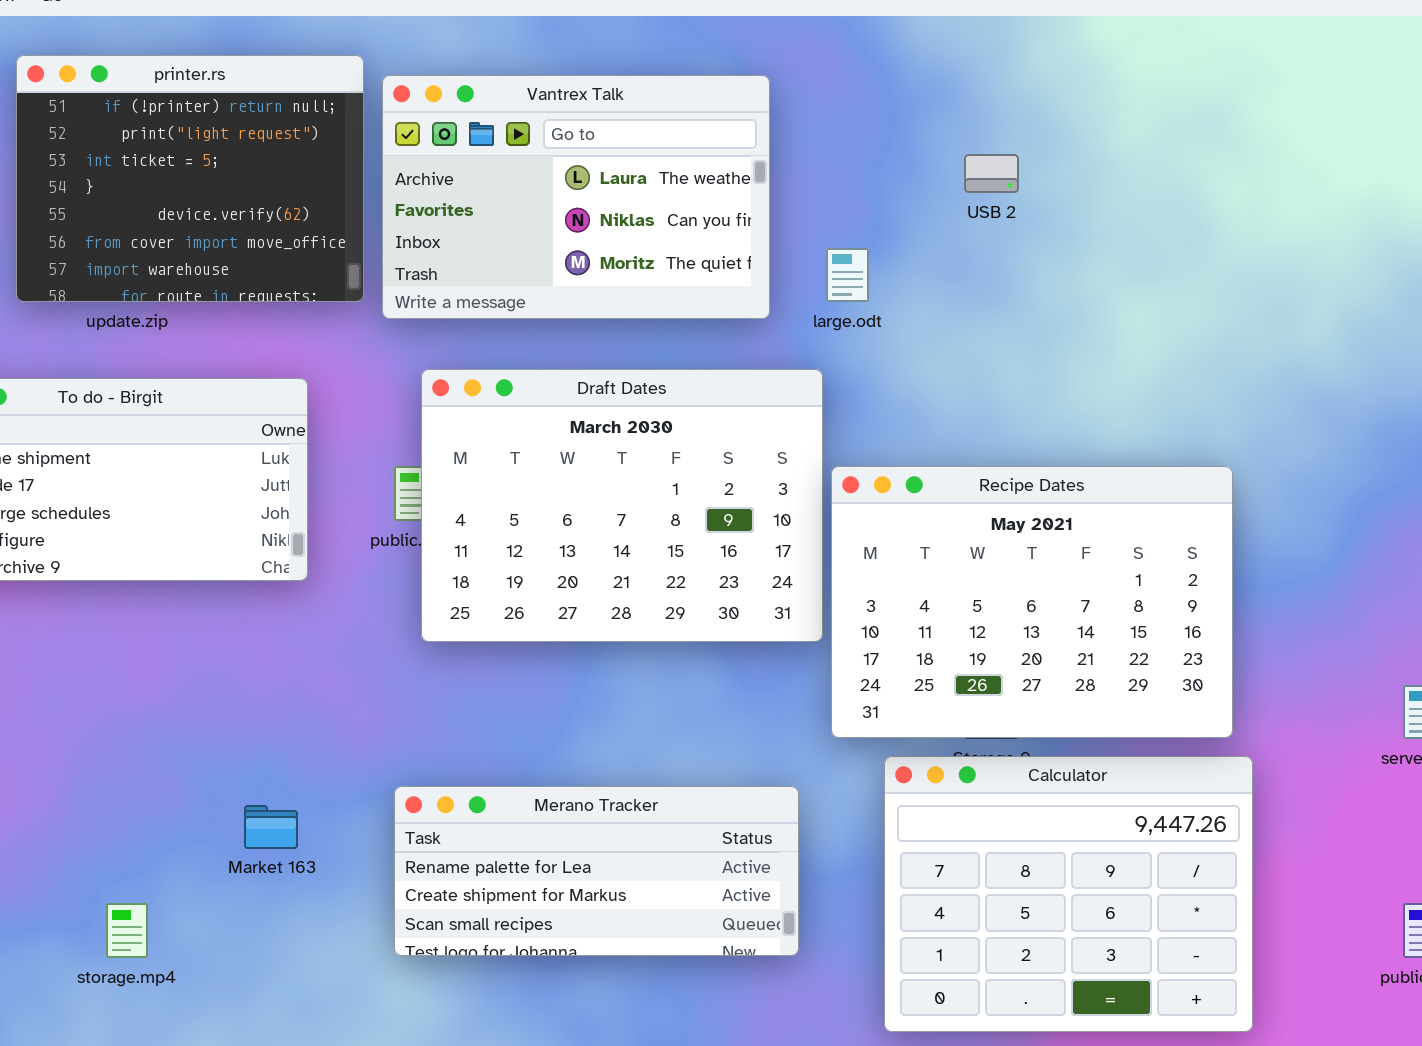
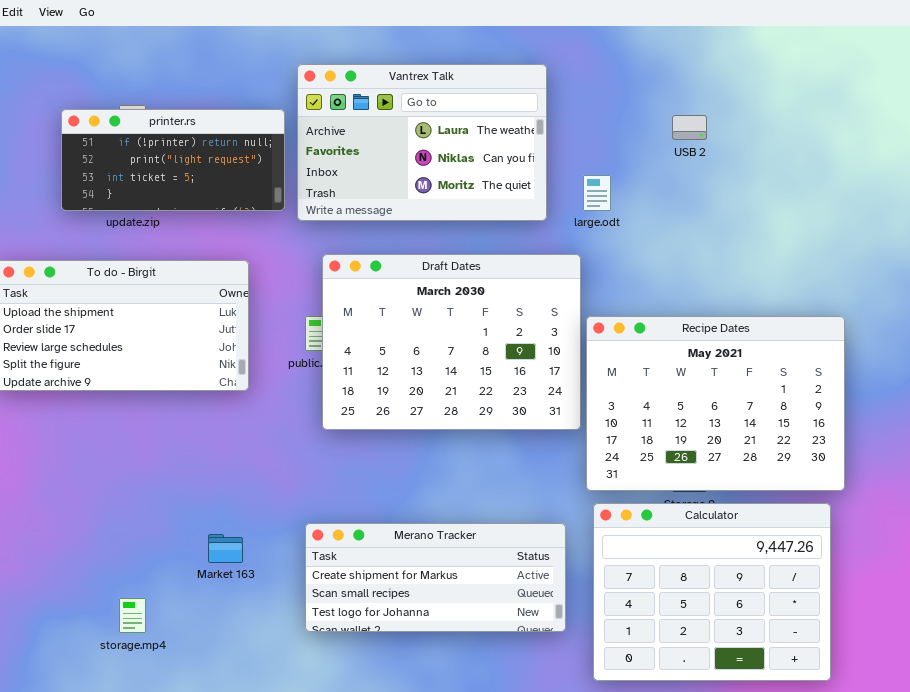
printer.rs: [16,55,364,302] -> [61,109,285,211], resized
Calculator: [884,756,1253,1032] -> [593,503,831,681], moved
Merano Tracker: [394,786,799,956] -> [305,523,566,632], scrolled down 1 row

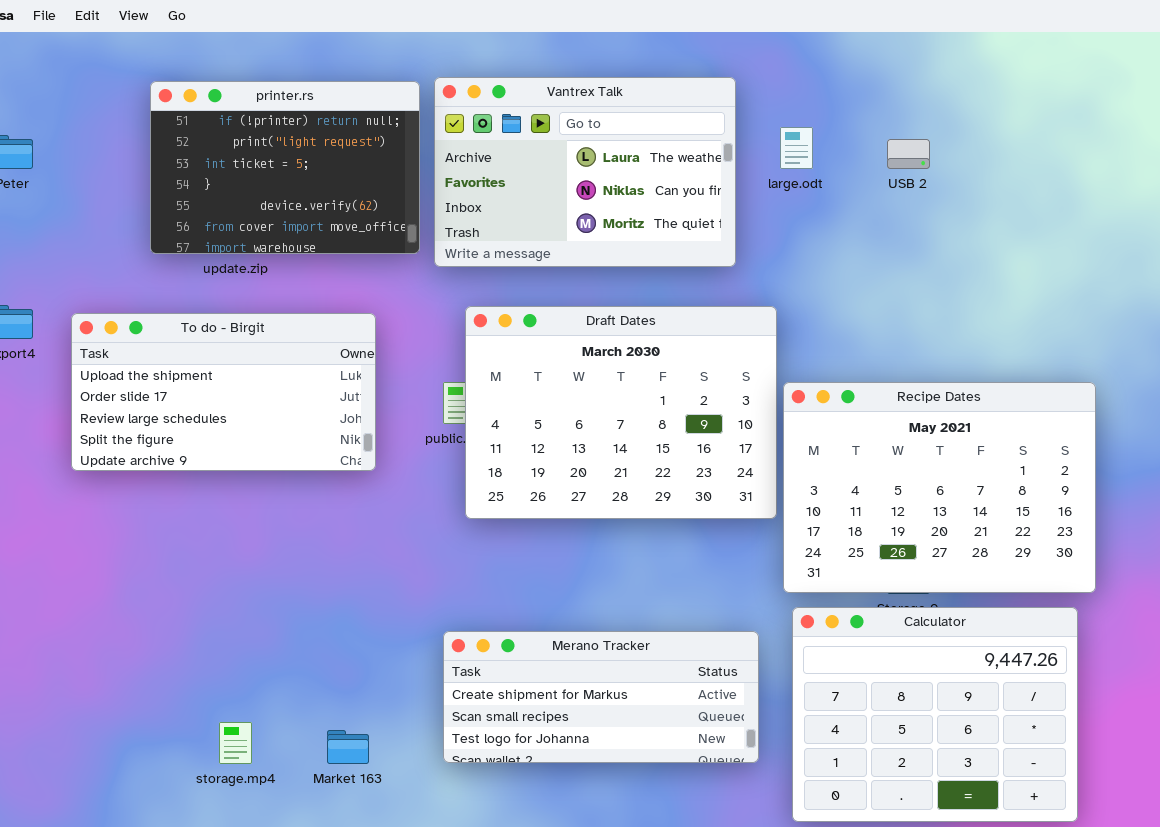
printer.rs: [61,109,285,211] -> [150,81,420,254], resized
large.odt: [583,175,611,211] -> [780,127,813,169], moved
Market 163: [208,534,243,563] -> [327,730,369,764], moved

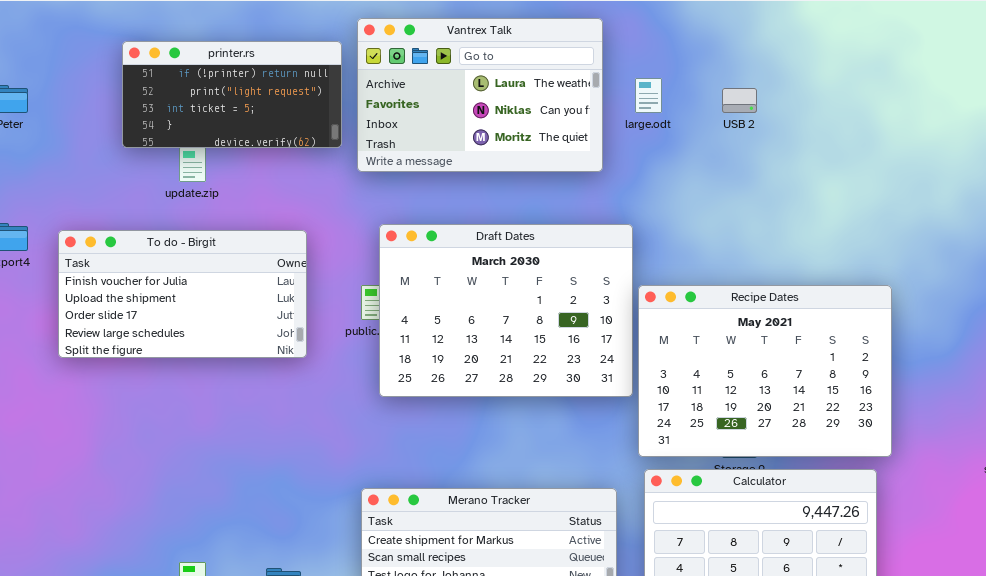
Vantrex Talk: [434,77,736,267] -> [357,18,603,172], moved
printer.rs: [150,81,420,254] -> [122,41,342,148], resized
To do - Birgit: [71,313,376,471] -> [58,230,307,358], scrolled up 1 row

